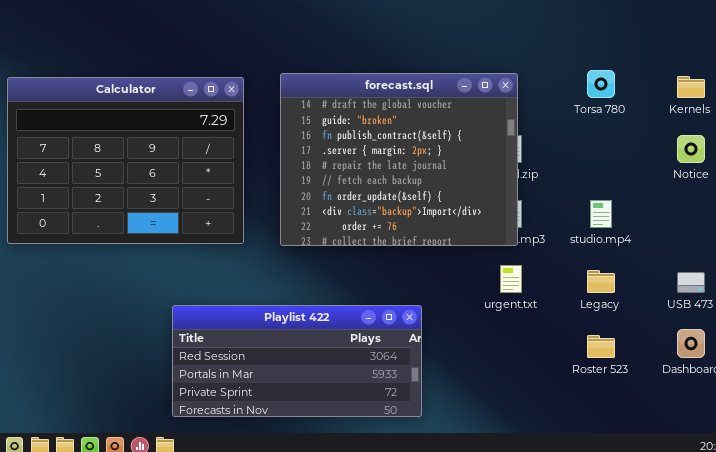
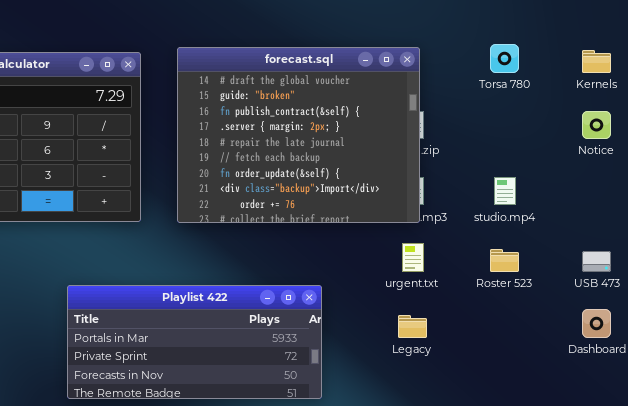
Legacy: [587,270,615,293] -> [398,315,427,338], moved
Playlist 422: [172,305,422,417] -> [67,285,322,399], scrolled down 1 row
Roster 523: [587,335,615,358] -> [490,249,519,272], moved

